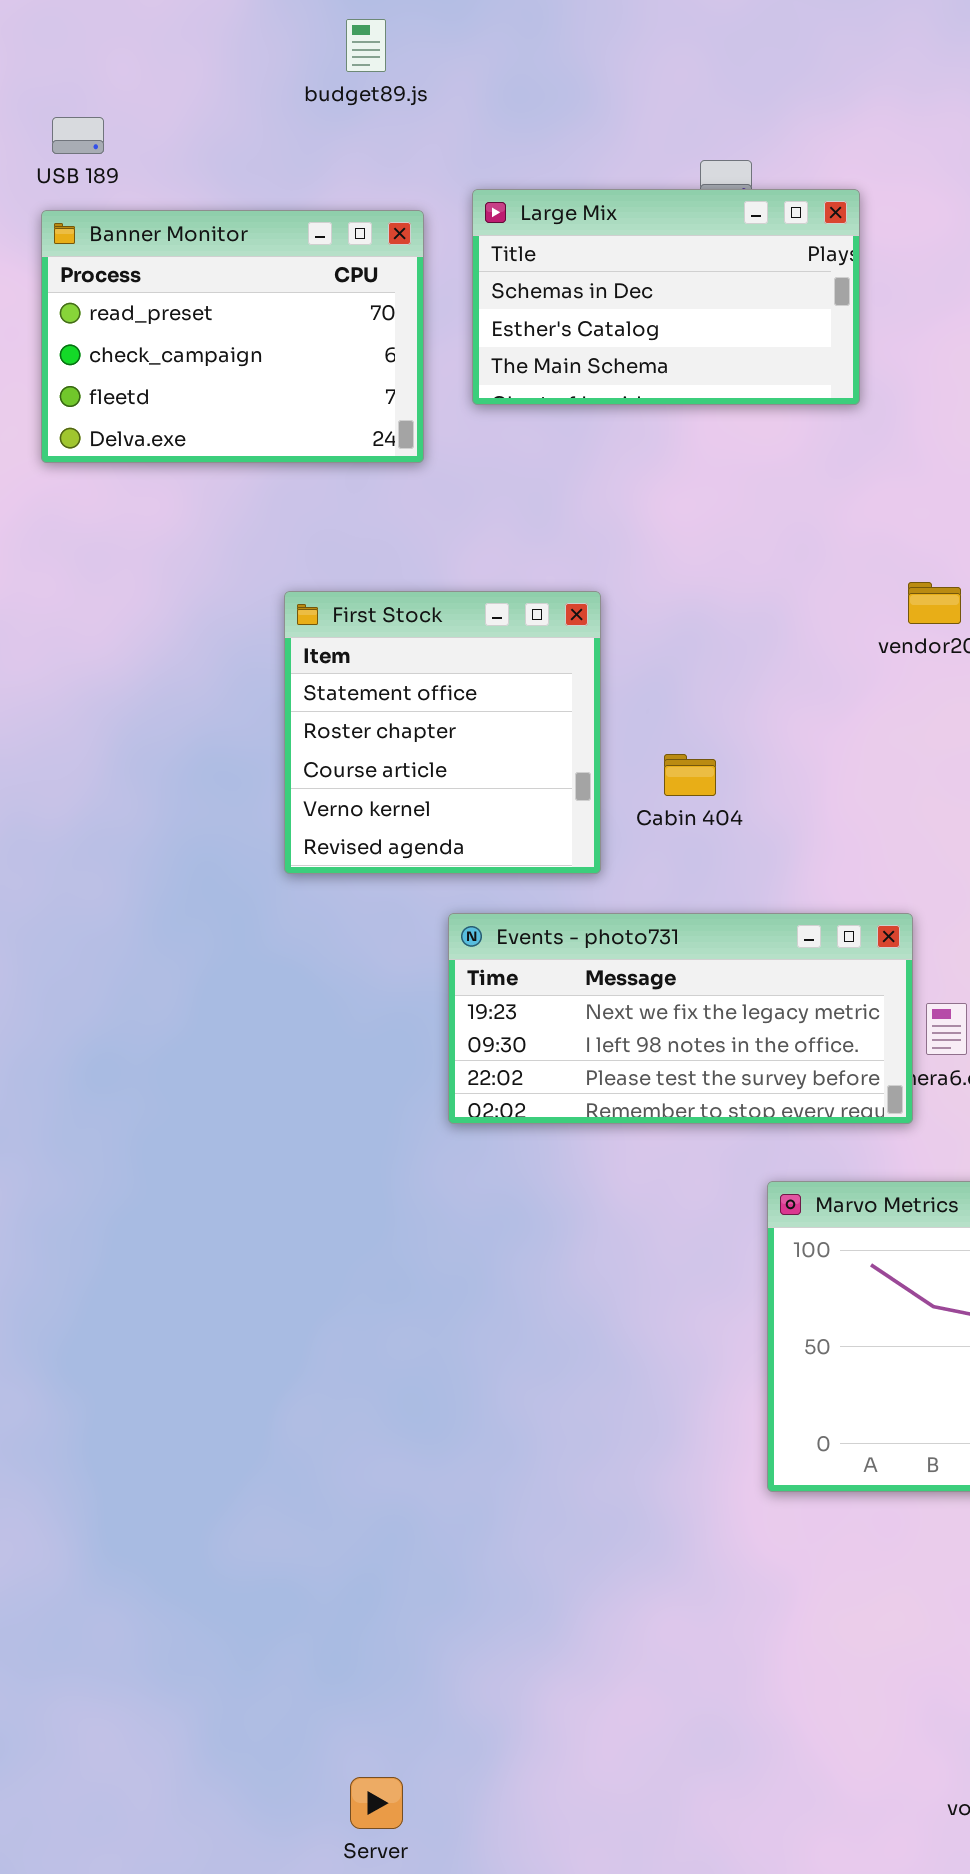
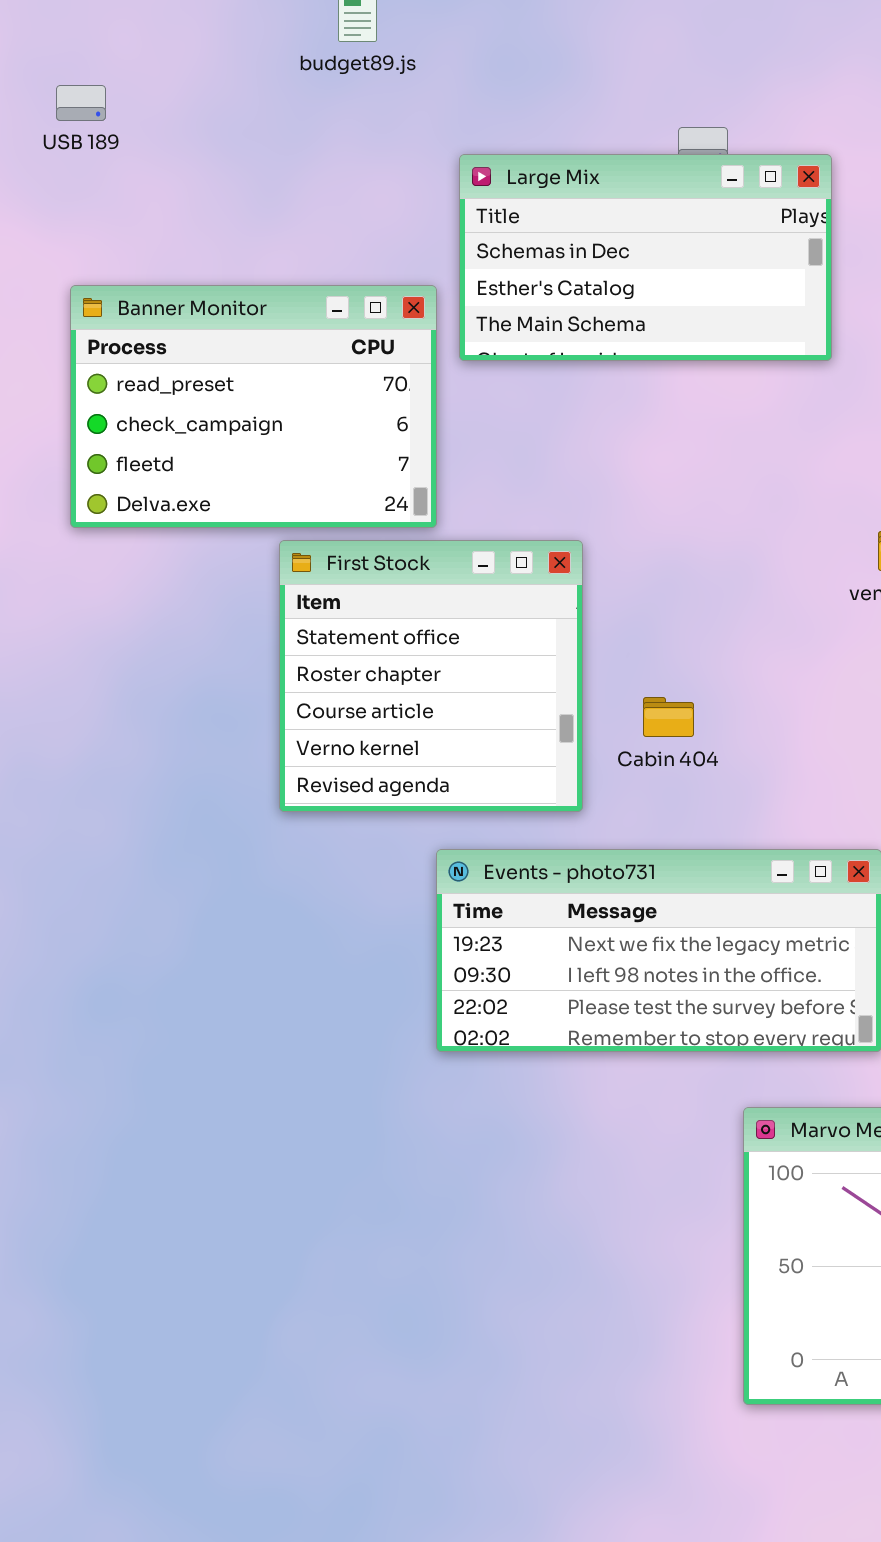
Banner Monitor: [41,210,424,463] -> [70,285,437,528], moved

